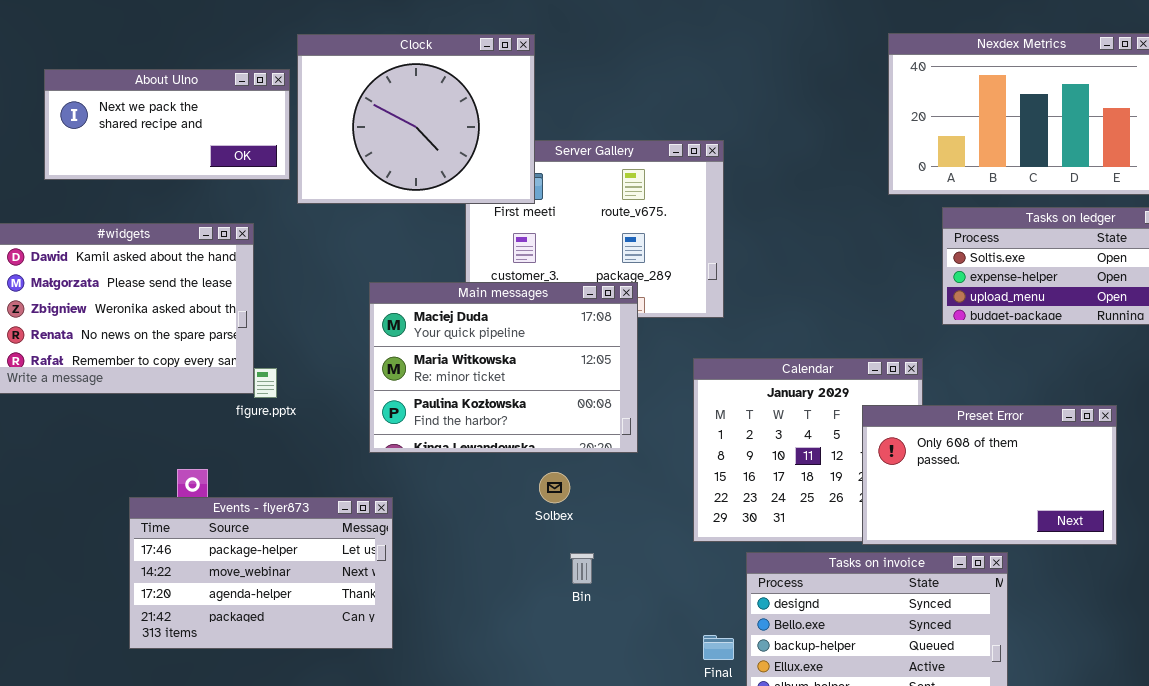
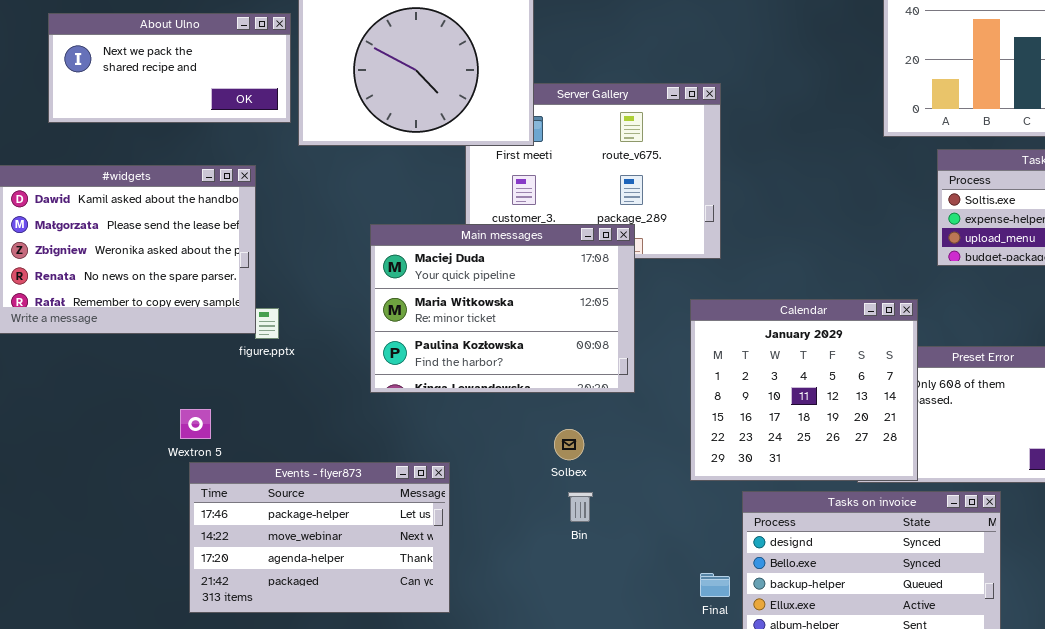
Calendar: [693,358,923,542] -> [690,299,918,481], raised
Solbex: [539,472,570,503] -> [554,429,584,460], moved
Events - flyer873: [129,497,393,649] -> [189,462,450,613], moved

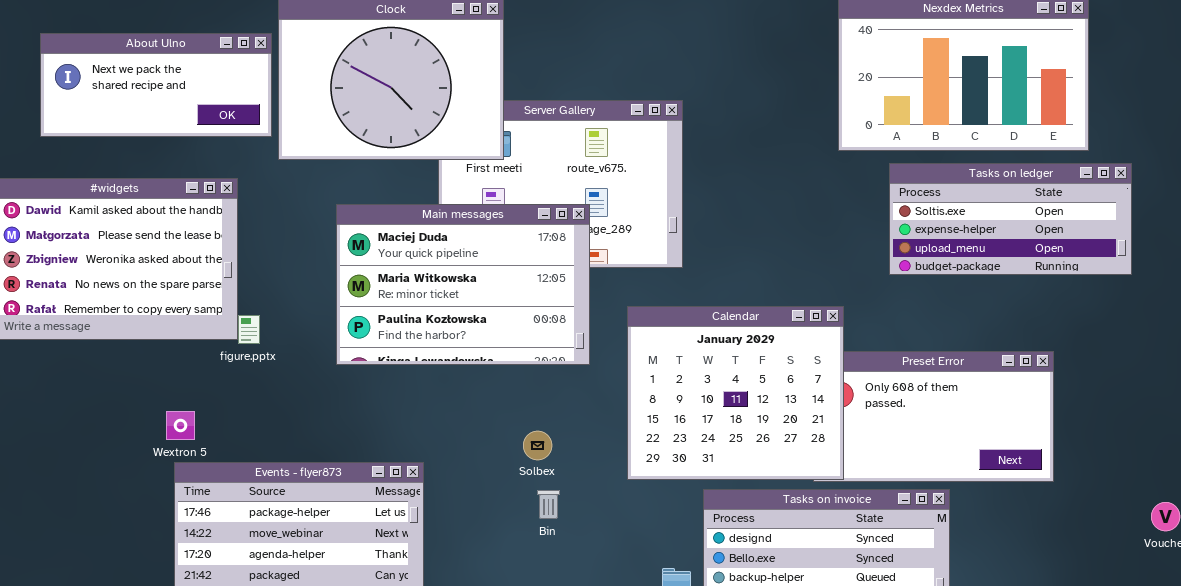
Main messages: [370,224,635,393] -> [336,204,590,365], moved
Calendar: [690,299,918,481] -> [627,306,844,480], moved

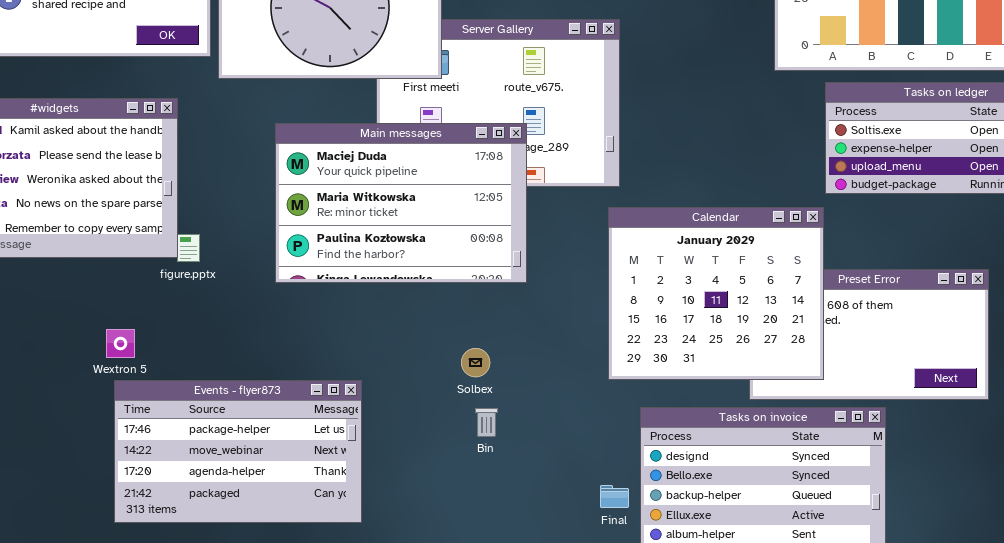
Calendar: [627,306,844,480] -> [608,207,824,380], moved

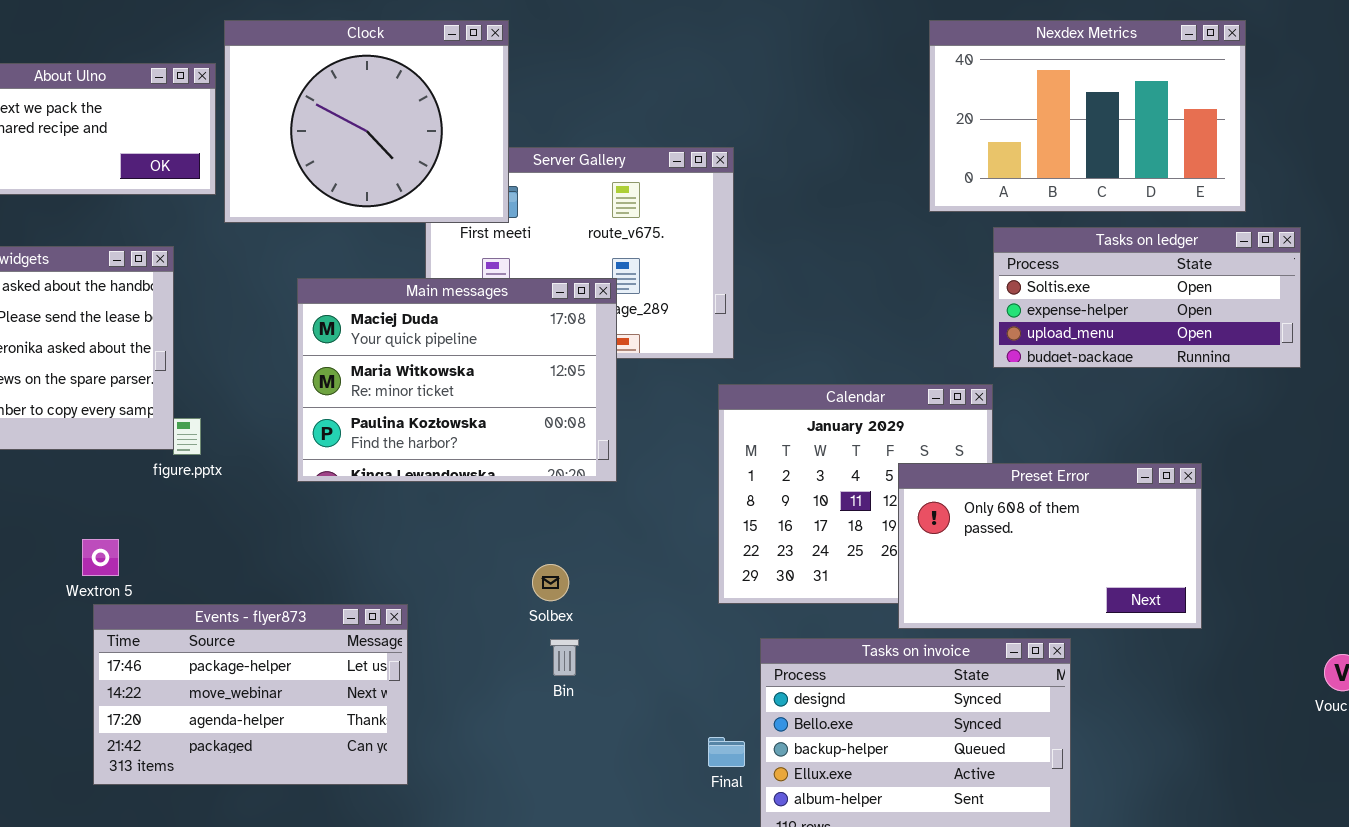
Preset Error: [749,269,989,400] -> [898,463,1202,629], raised

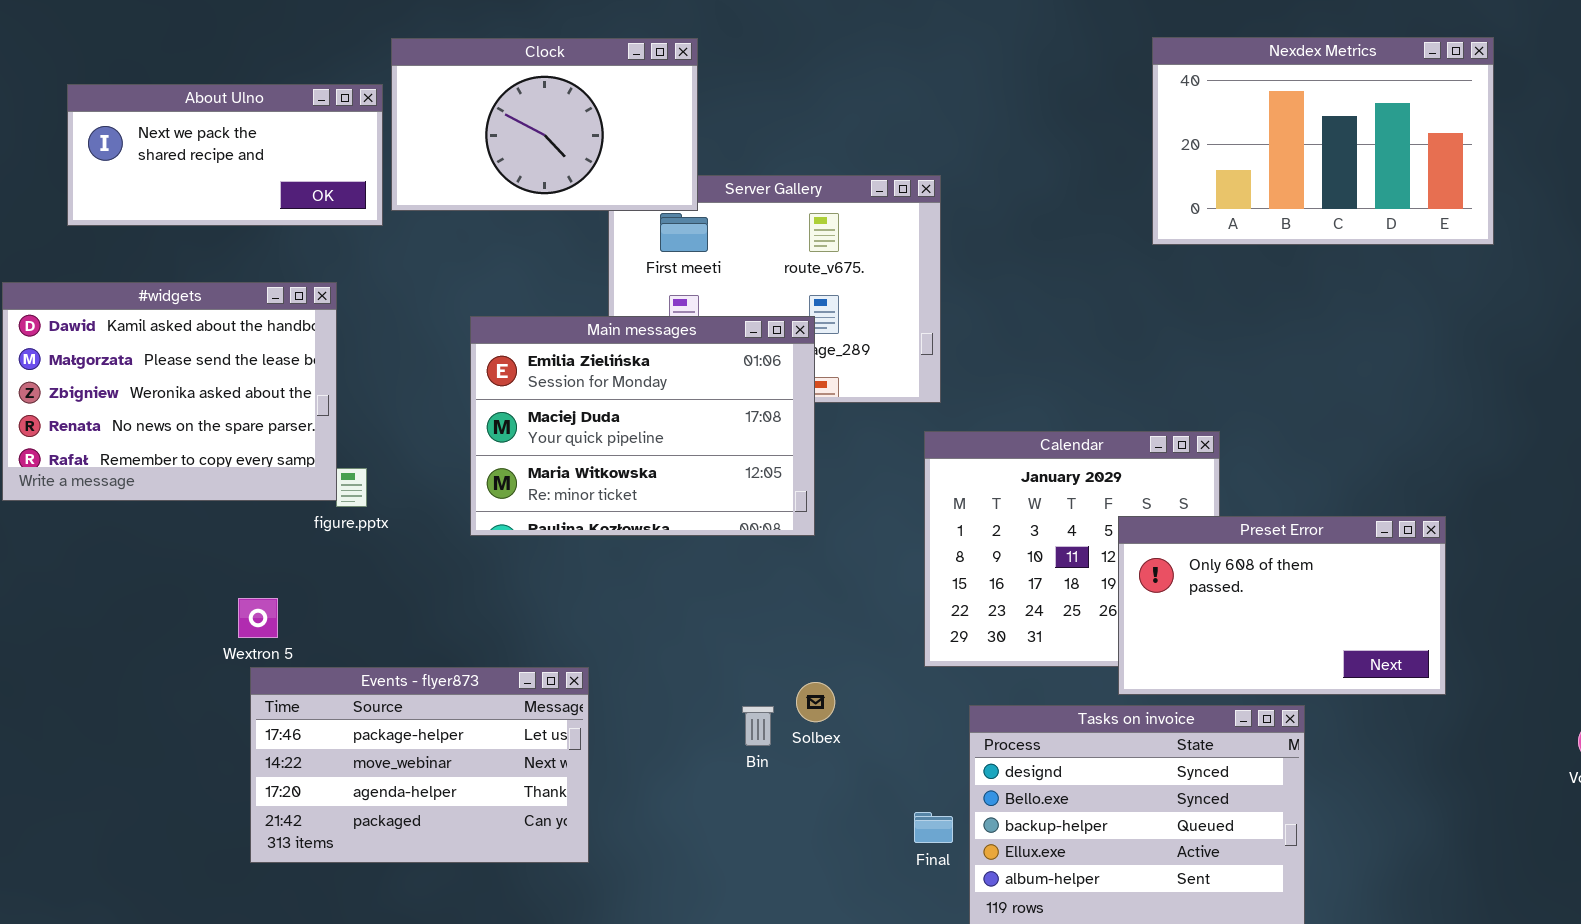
Clock: [224,20,509,223] -> [391,38,698,211], resized
Tasks on ledger: [993,227,1301,368] -> none, closed
Main messages: [297,278,617,482] -> [470,316,815,536], scrolled up 1 row
Solbex: [532,564,569,601] -> [796,682,835,722], moved

